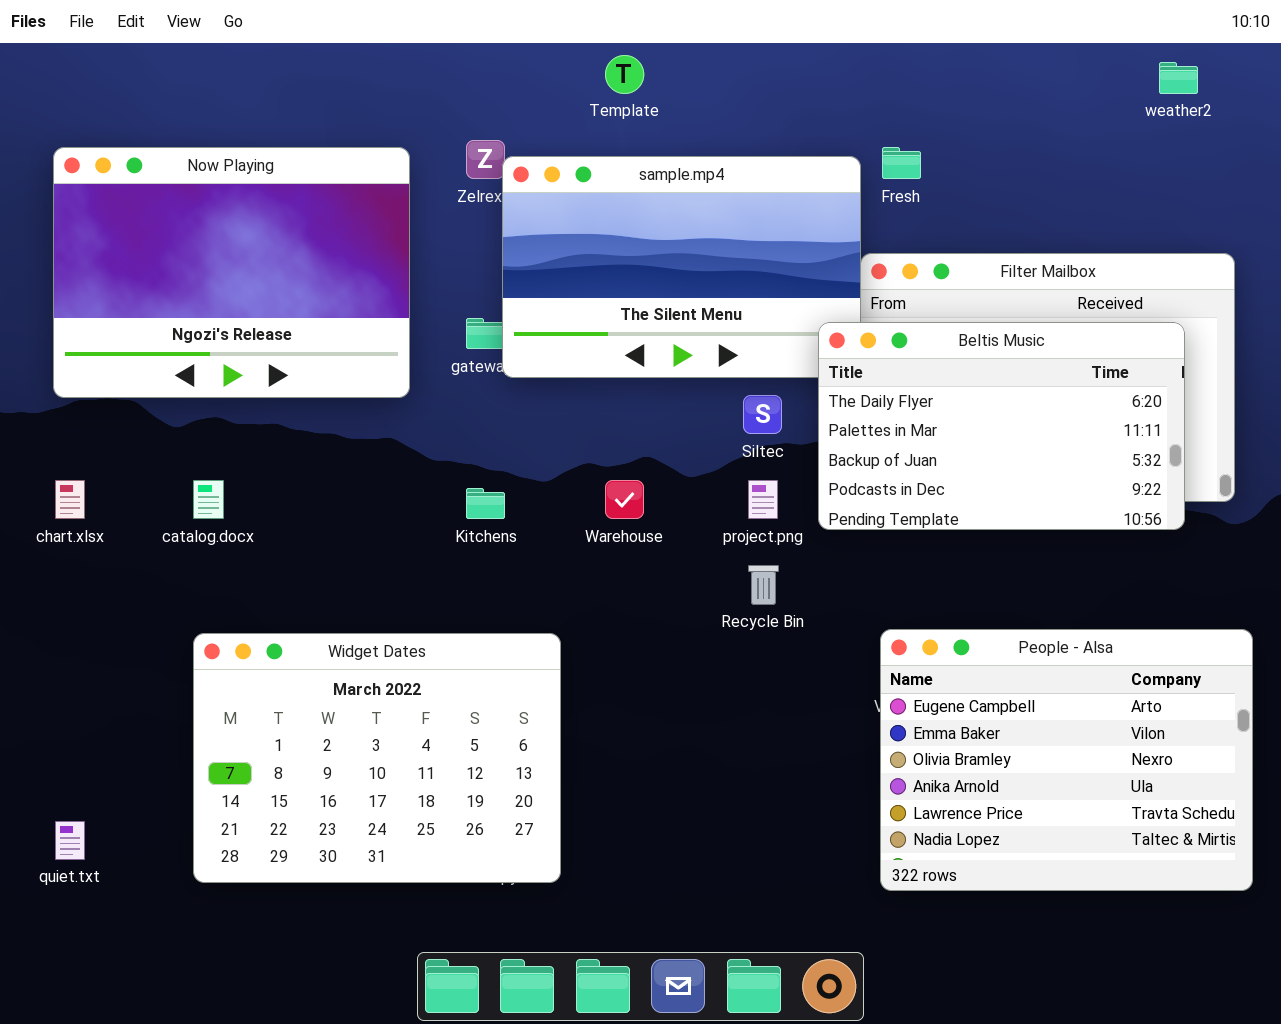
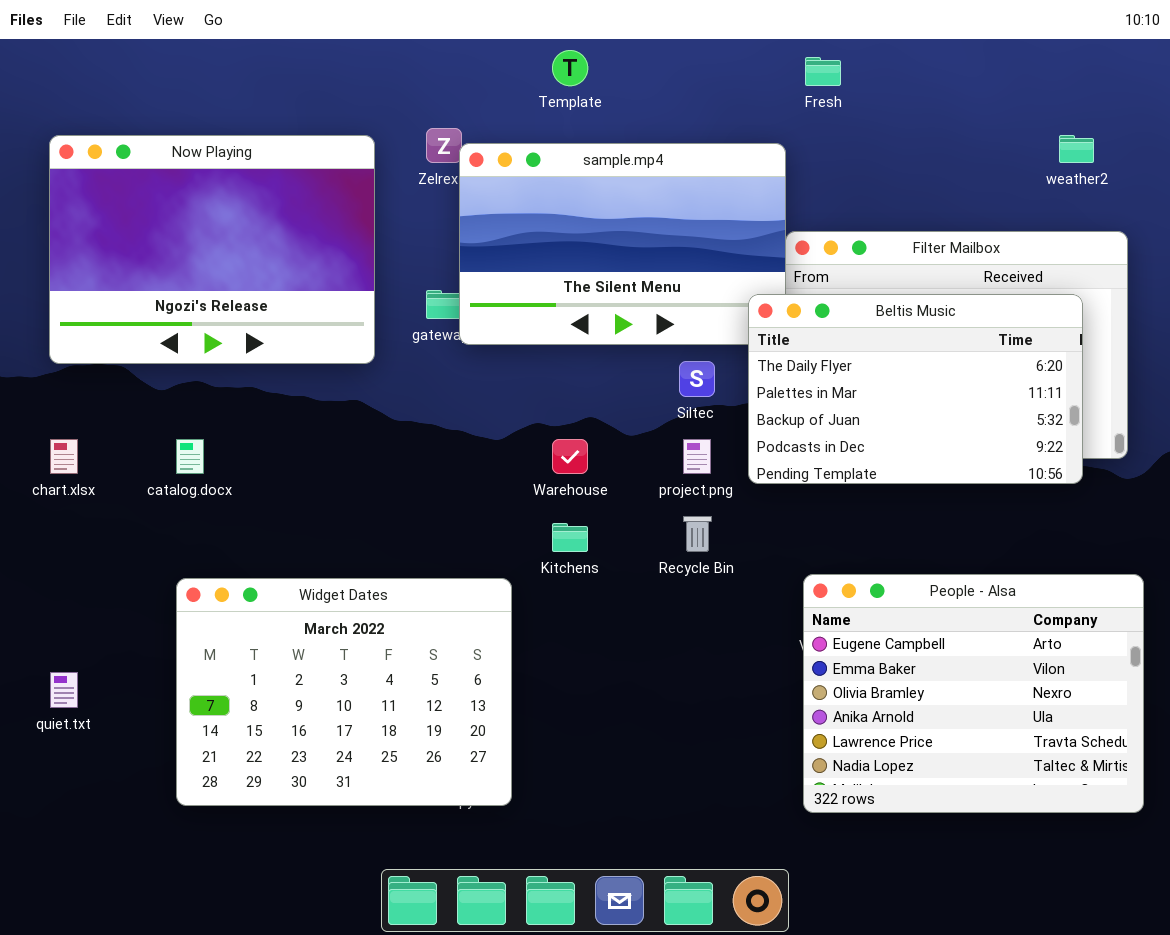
weather2: [1159,62,1198,94] -> [1059,135,1094,163], moved
Fresh: [882,147,921,179] -> [805,57,841,86], moved
Kitchens: [466,488,505,519] -> [552,523,588,552], moved
quiet.txt: [55,821,85,860] -> [50,672,78,708], moved

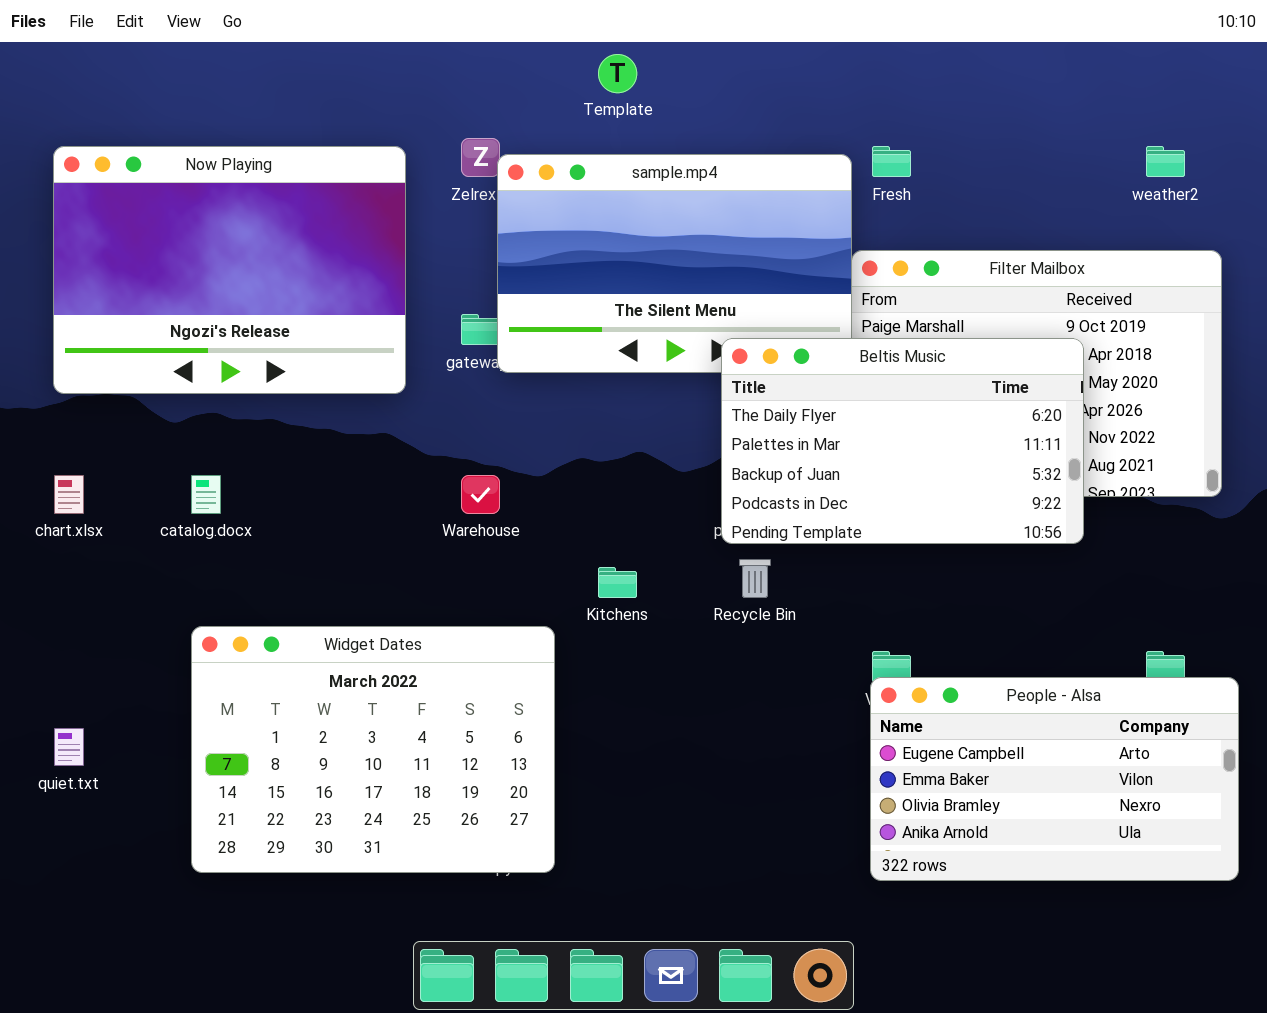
Fresh: [805,57,841,86] -> [872,146,911,177], moved
Beltis Music: [748,294,1083,484] -> [721,338,1084,544], moved
Warehouse: [552,439,588,474] -> [461,475,500,514], moved
People - Alsa: [803,574,1144,813] -> [870,677,1239,881], resized

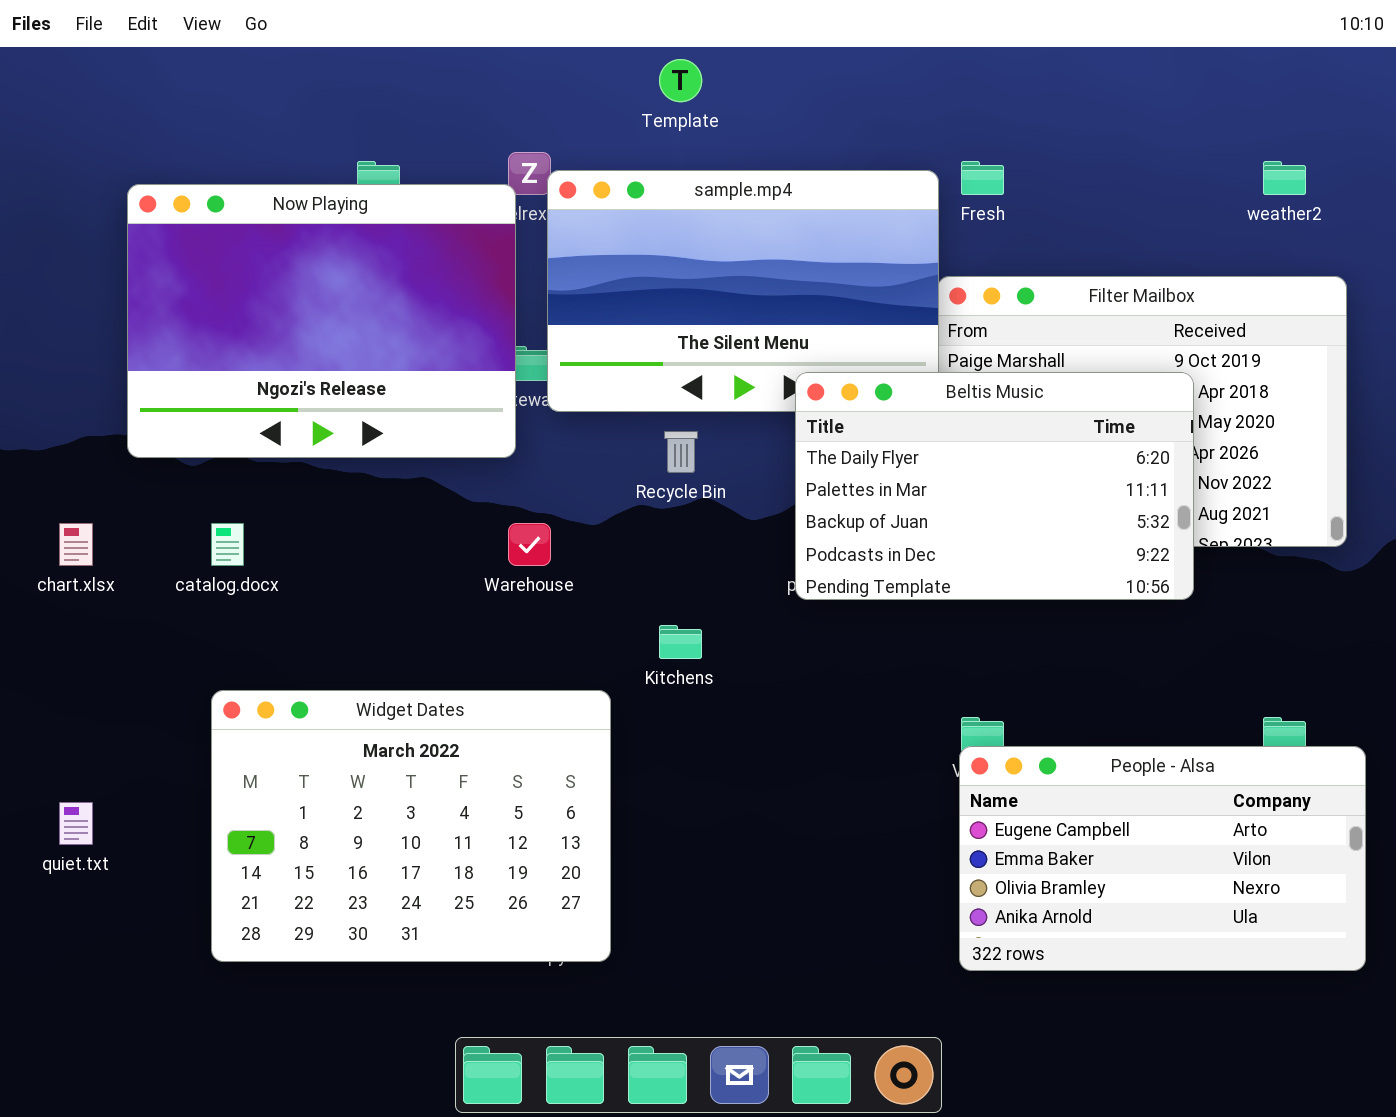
Now Playing: [53,146,406,394] -> [127,184,516,458], moved
Recycle Bin: [739,559,771,598] -> [664,431,698,473], moved

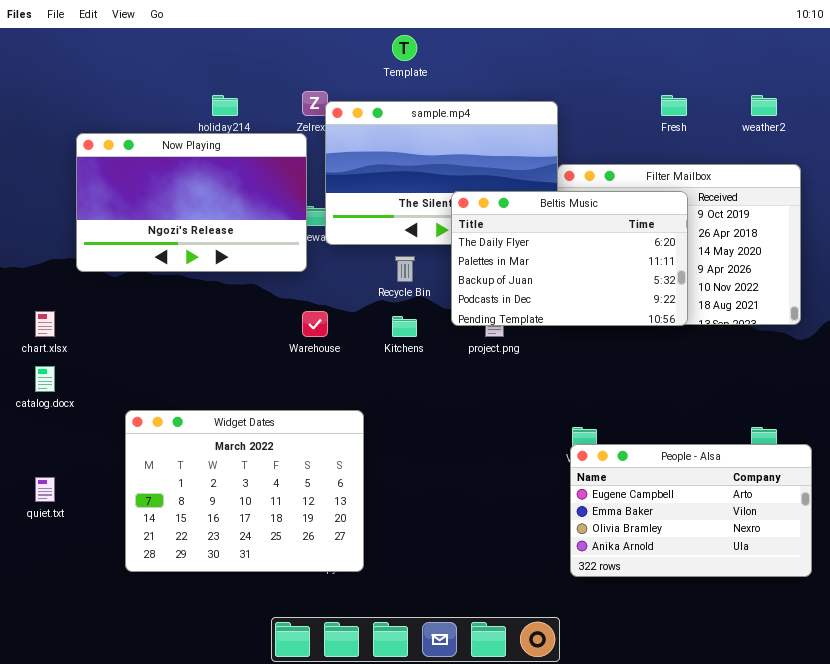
Fresh: [961,161,1004,195] -> [661,95,687,116], moved
Now Playing: [127,184,516,458] -> [76,133,307,272], resized
Beltis Music: [795,372,1194,600] -> [451,191,688,326], moved
catalog.docx: [211,523,244,566] -> [35,366,55,392], moved
Kitchens: [659,625,702,659] -> [392,316,417,337], moved

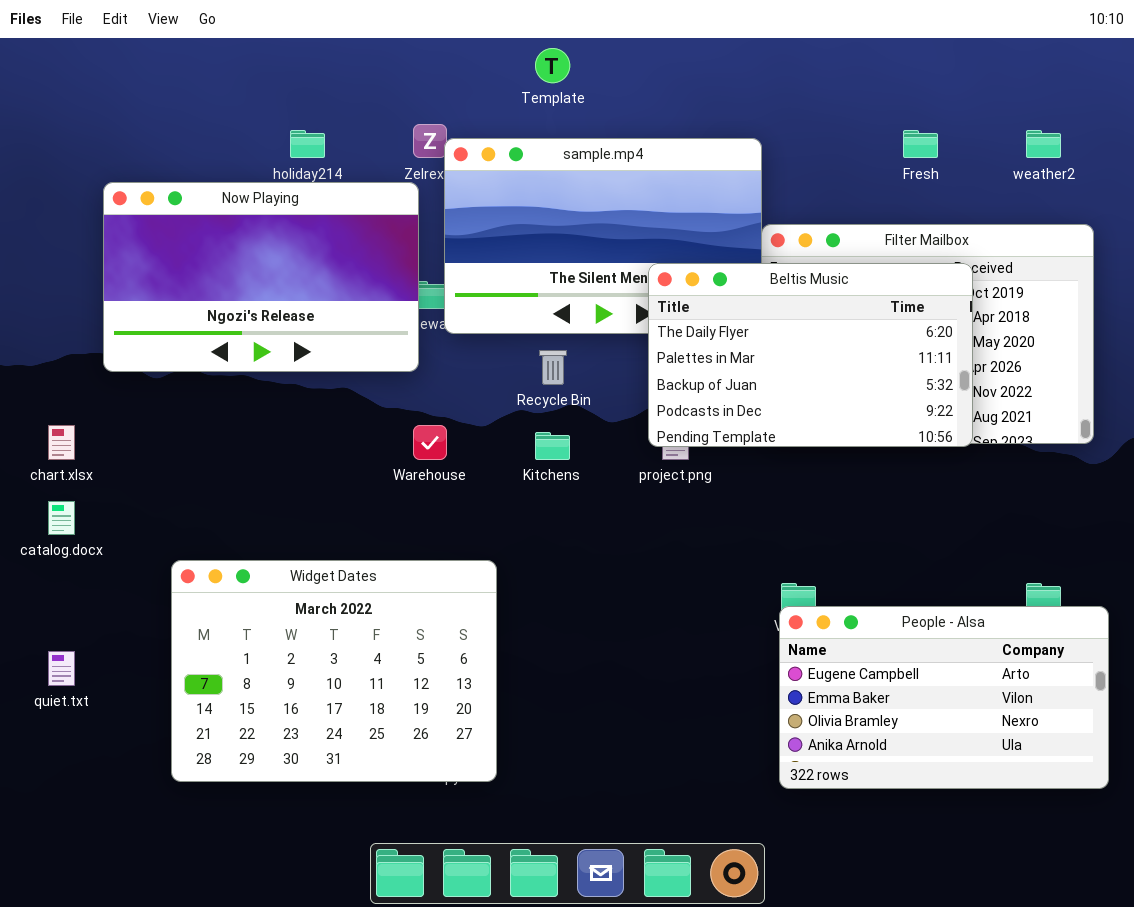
Beltis Music: [451,191,688,326] -> [648,263,973,447], moved

